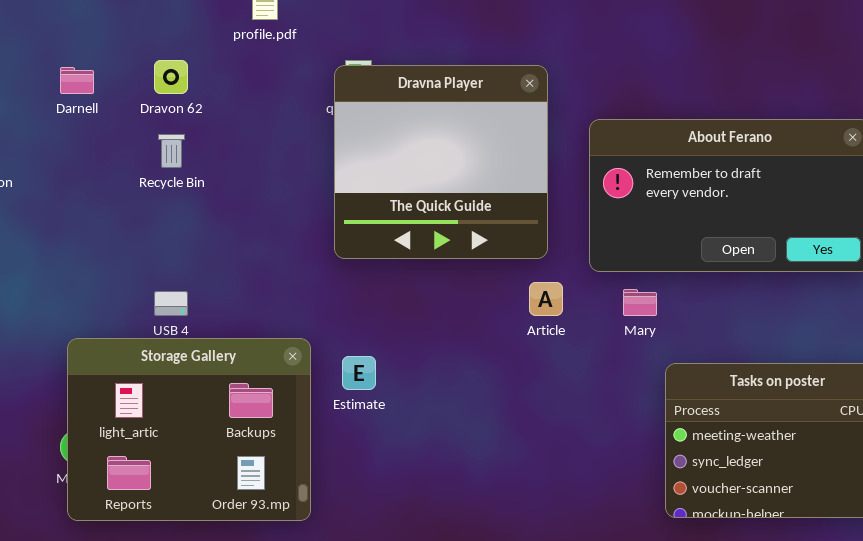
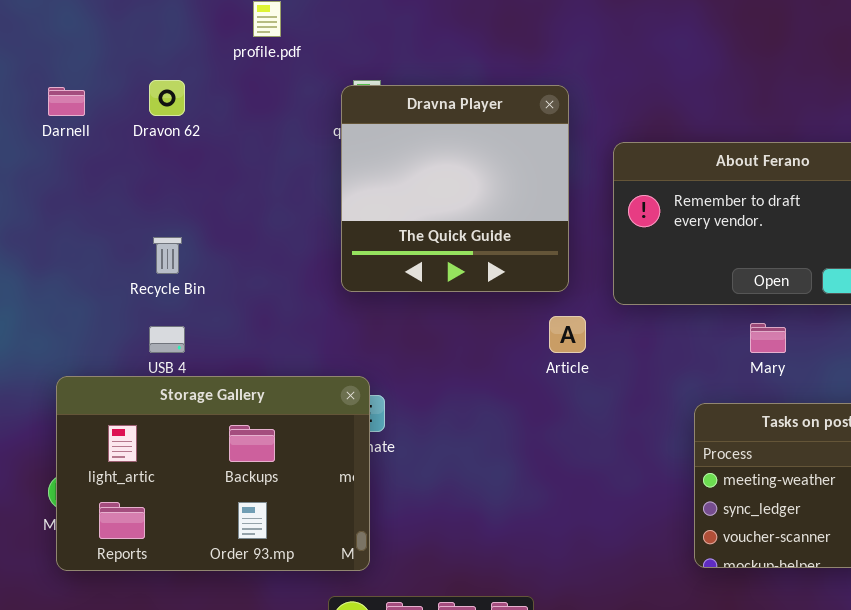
Recycle Bin: [158,134,185,168] -> [153,237,182,274], moved
Mary: [623,289,657,316] -> [750,323,786,353], moved
Storage Gallery: [67,338,311,521] -> [56,376,370,571], resized

